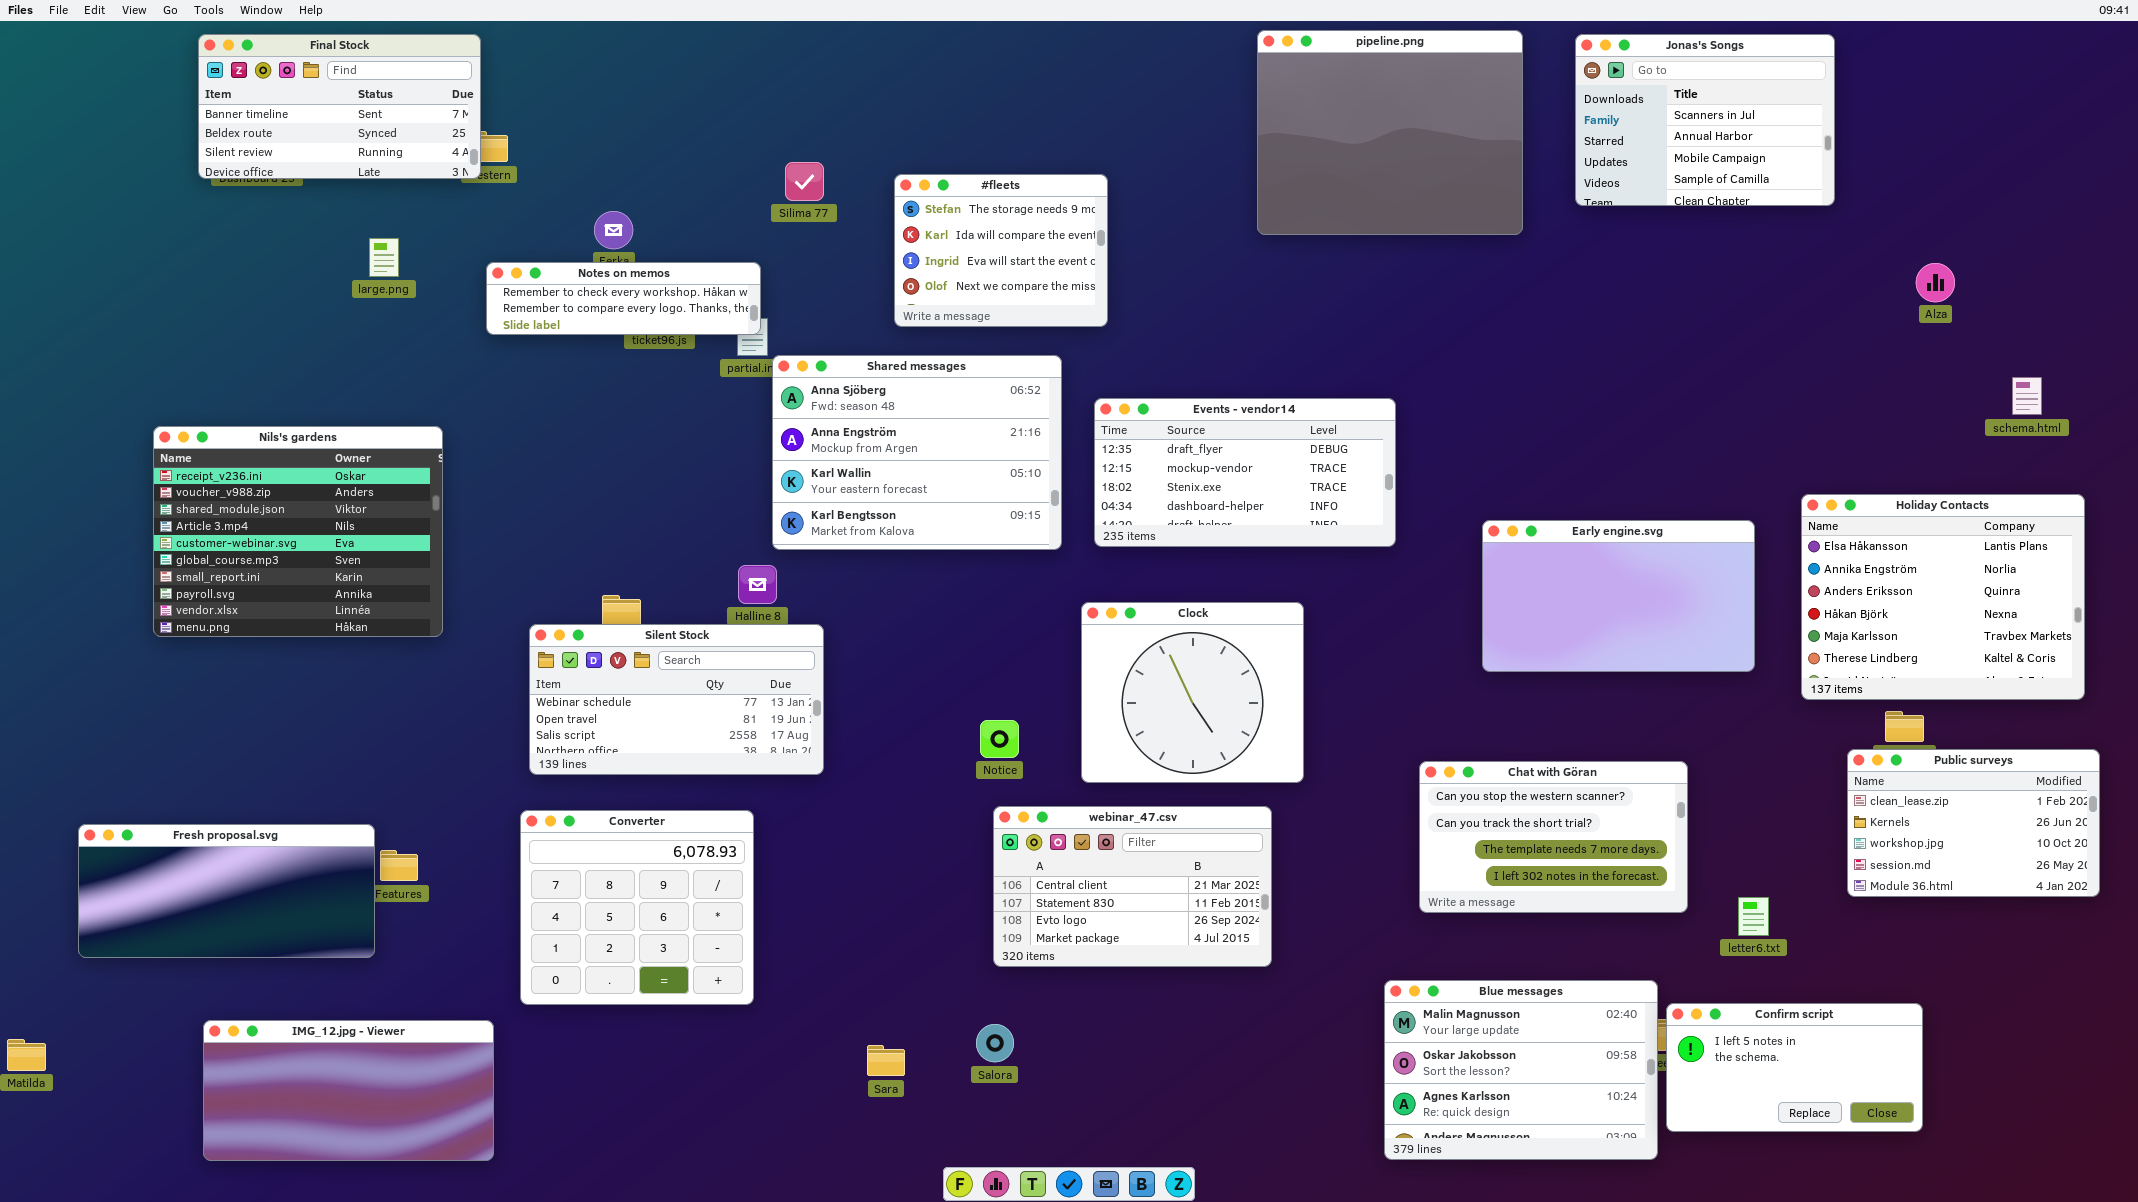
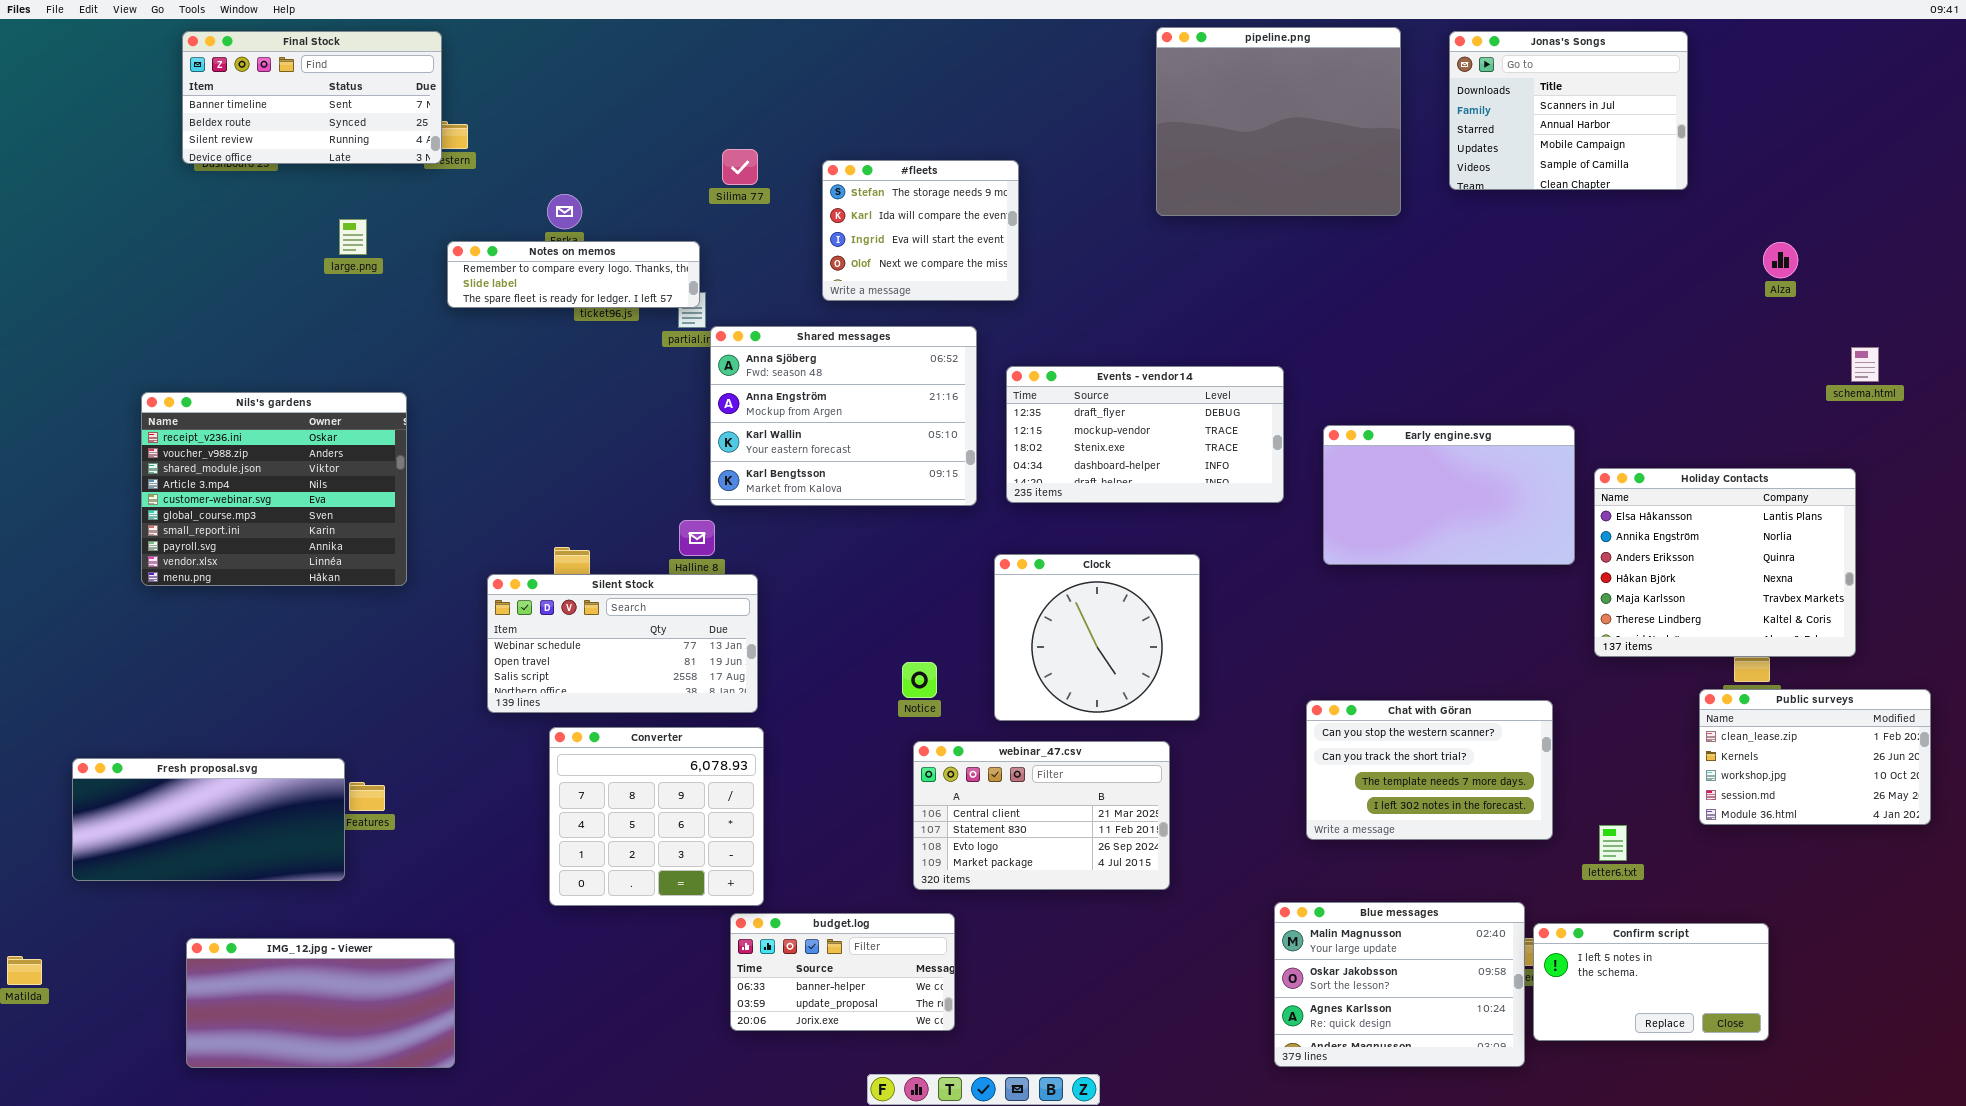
Notes on memos: [486,262,761,335] -> [447,241,700,308], scrolled down 1 row
Holiday Contacts: [1801,494,2085,700] -> [1594,468,1856,657], moved
Early engine.svg: [1482,520,1755,672] -> [1323,425,1575,565], moved
Converter: [520,810,754,1005] -> [549,727,764,906], moved
budget.log: none -> [730,913,955,1031], opened

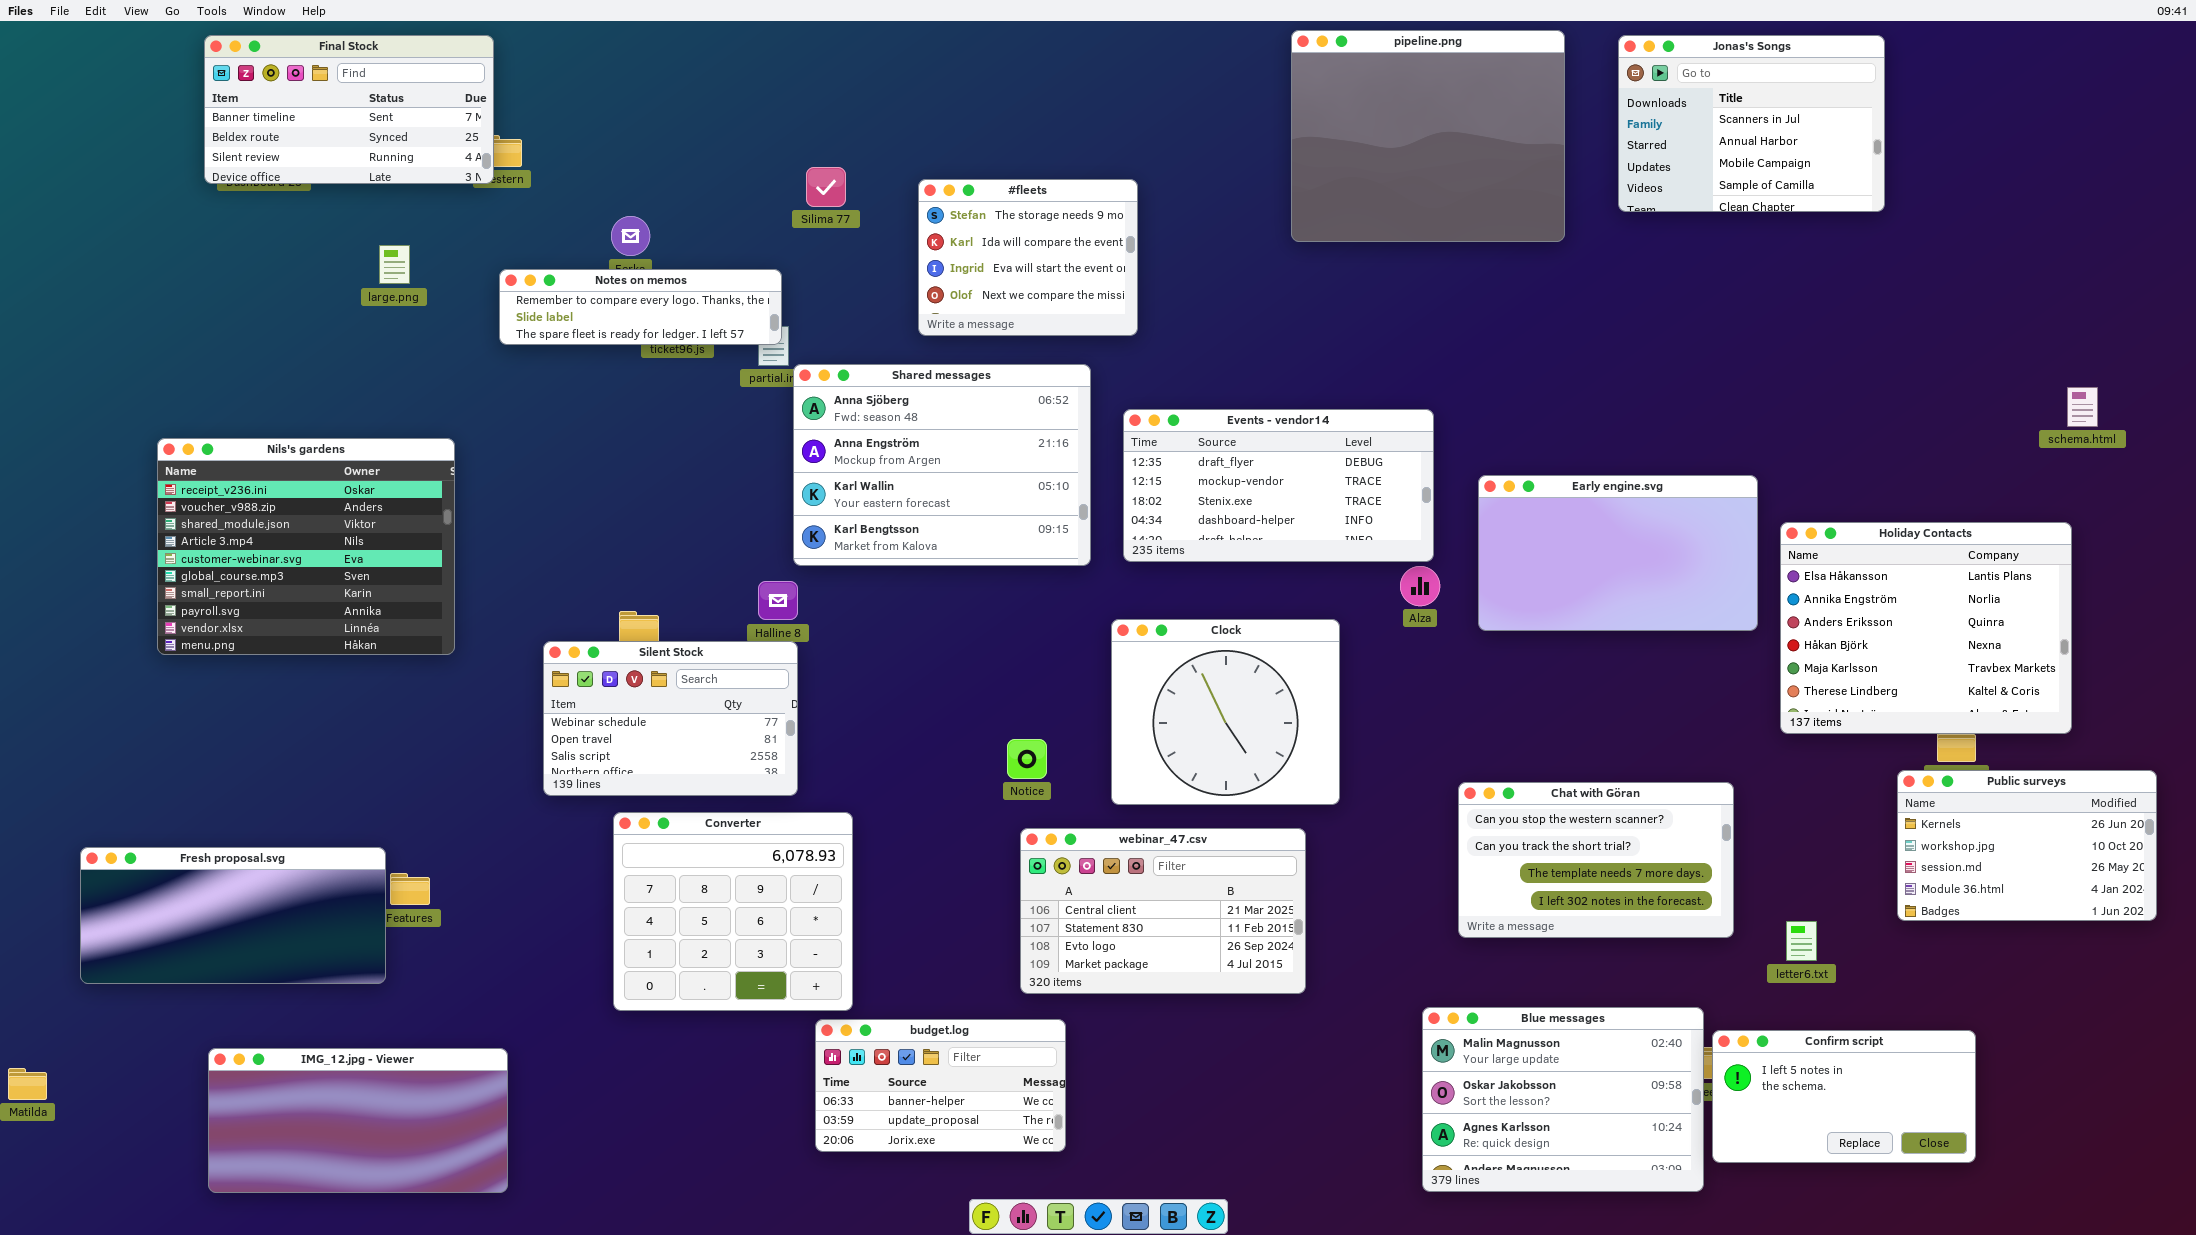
Alza: [1763,242,1798,278] -> [1400,566,1440,606], moved
Silent Stock: [487,574,758,713] -> [543,641,798,796], resized
Public surveys: [1699,689,1931,825] -> [1897,770,2157,921], scrolled down 1 row

